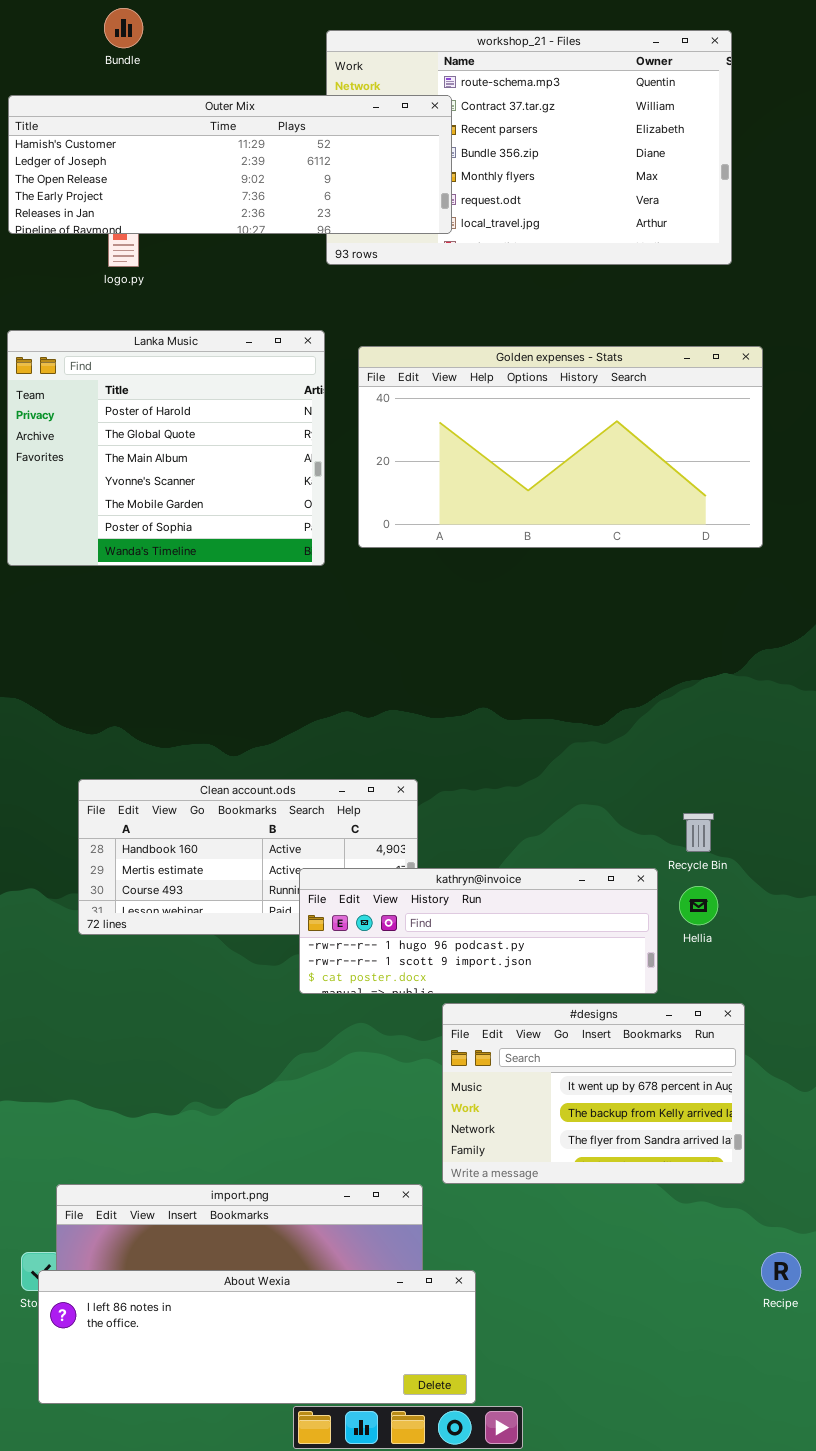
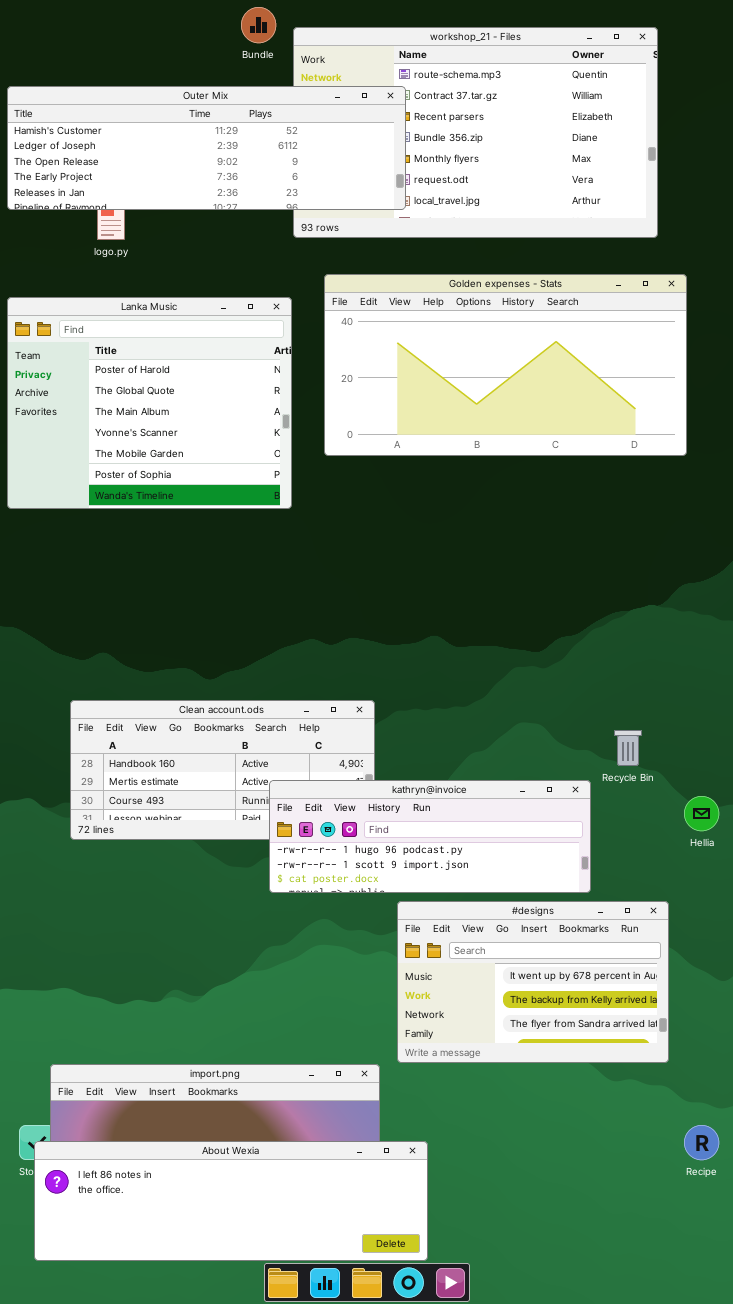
Bundle: [104,8,143,48] -> [241,7,276,43], moved
Golden expenses - Stats: [358,346,763,548] -> [324,274,687,456], moved
Hellia: [679,886,718,925] -> [684,796,719,831], moved

